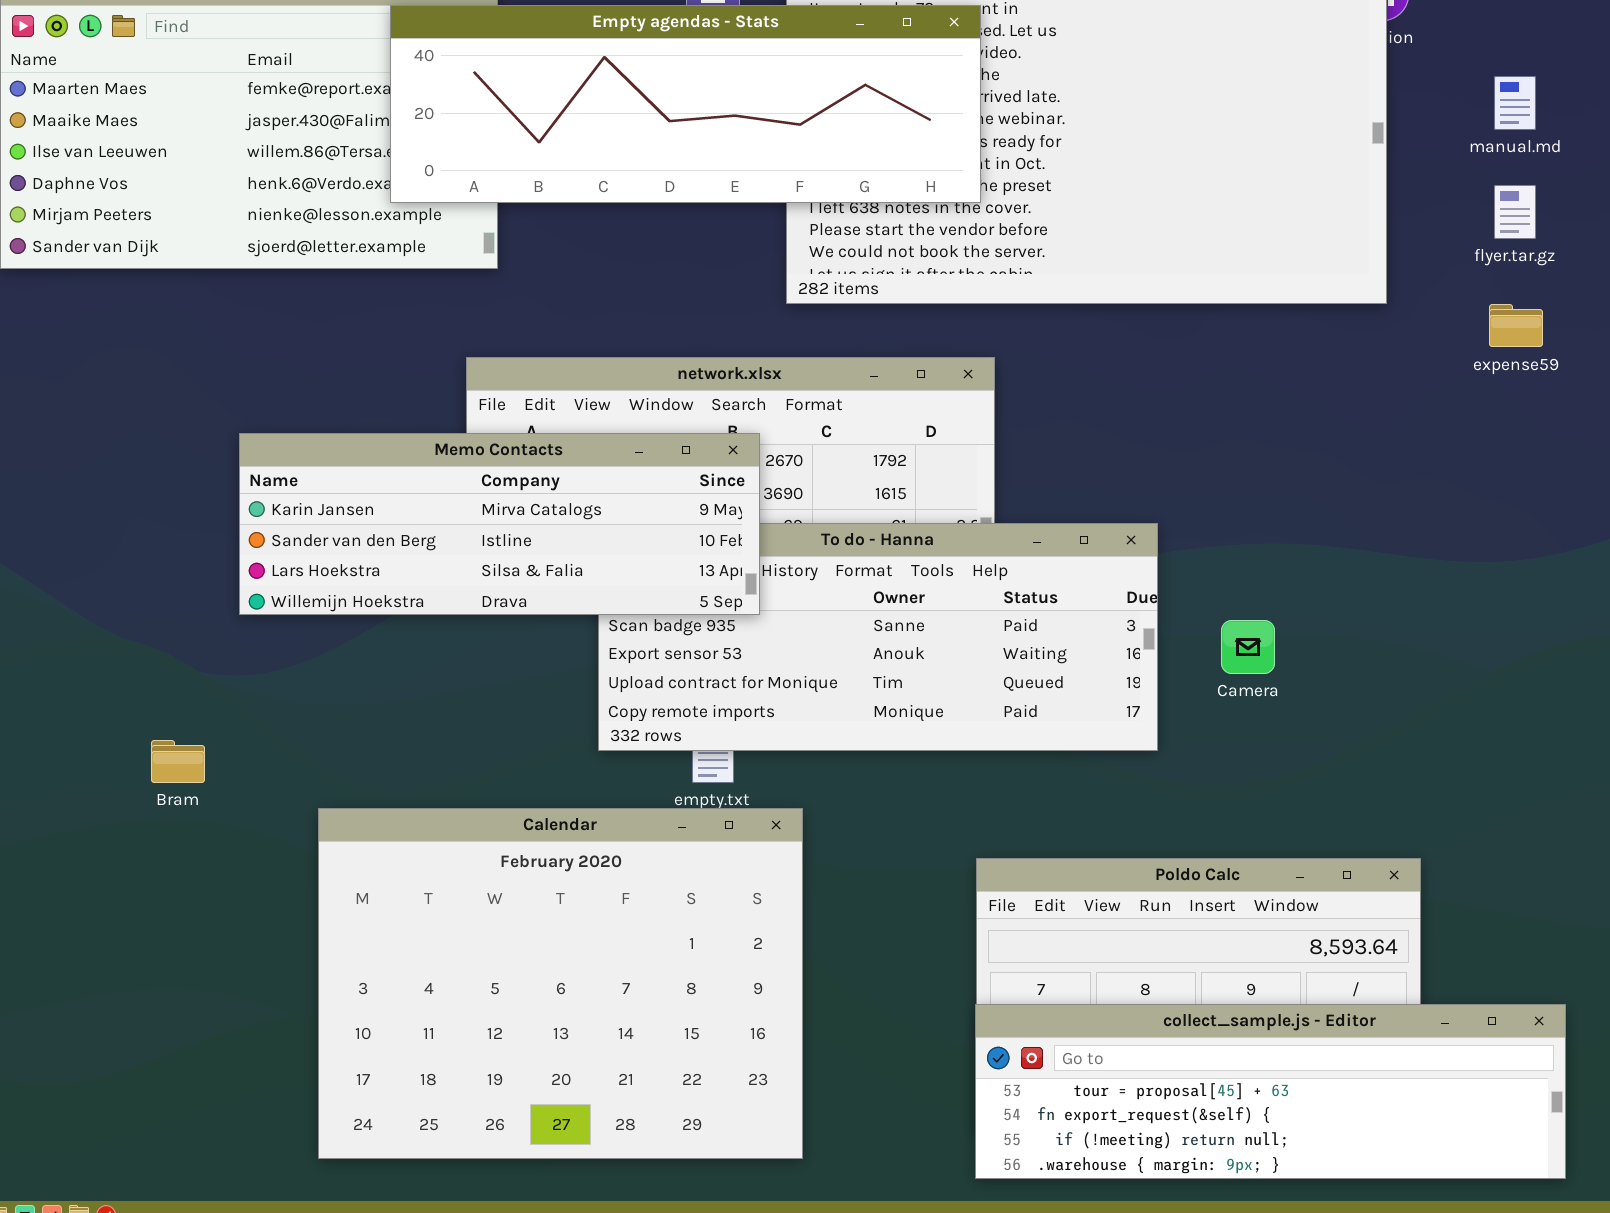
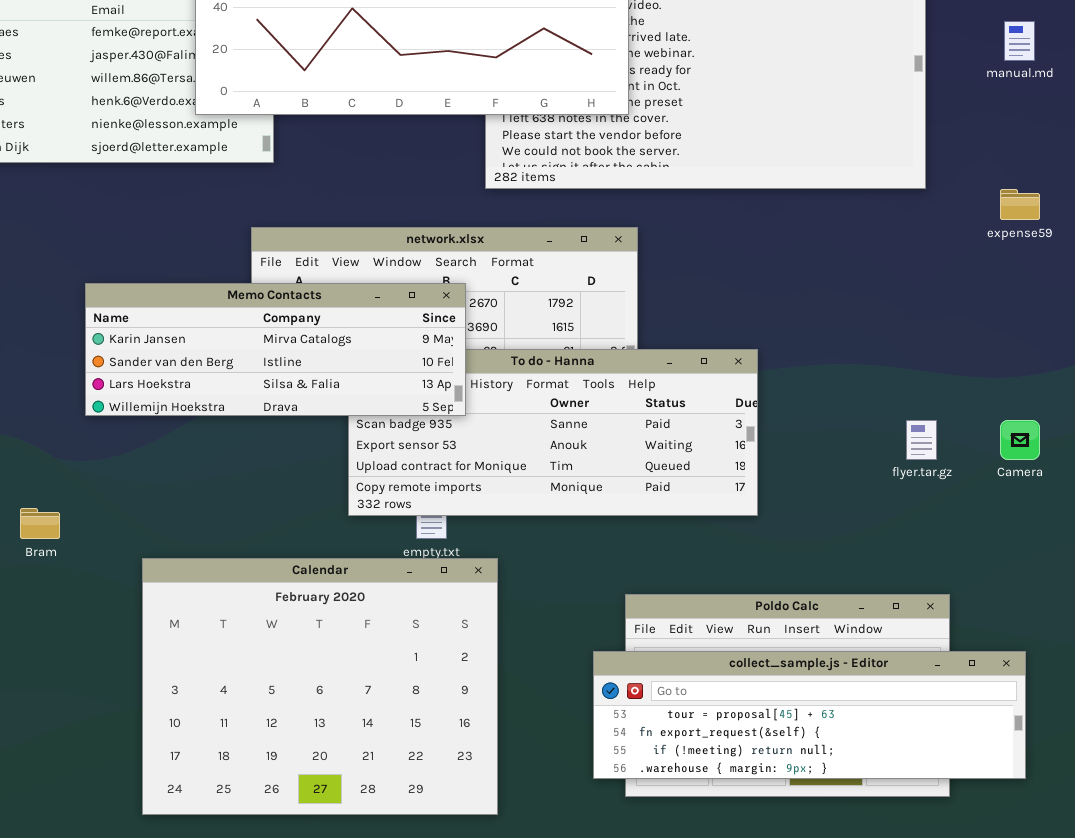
flyer.tar.gz: [1494,185,1536,239] -> [906,420,937,460], moved
Camera: [1221,620,1275,674] -> [1000,420,1040,460], moved
collect_sample.js - Editor: [975,1004,1566,1179] -> [593,651,1026,779], moved

